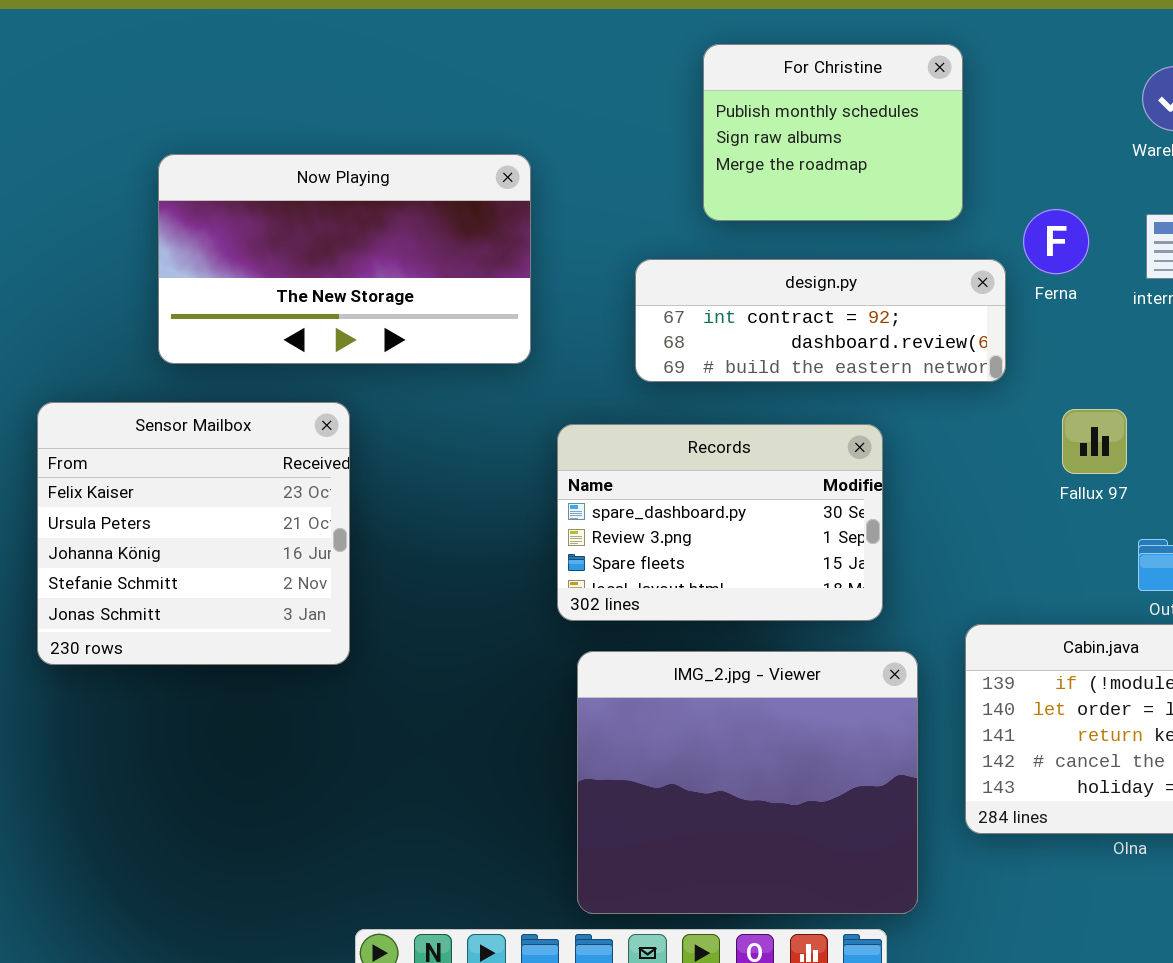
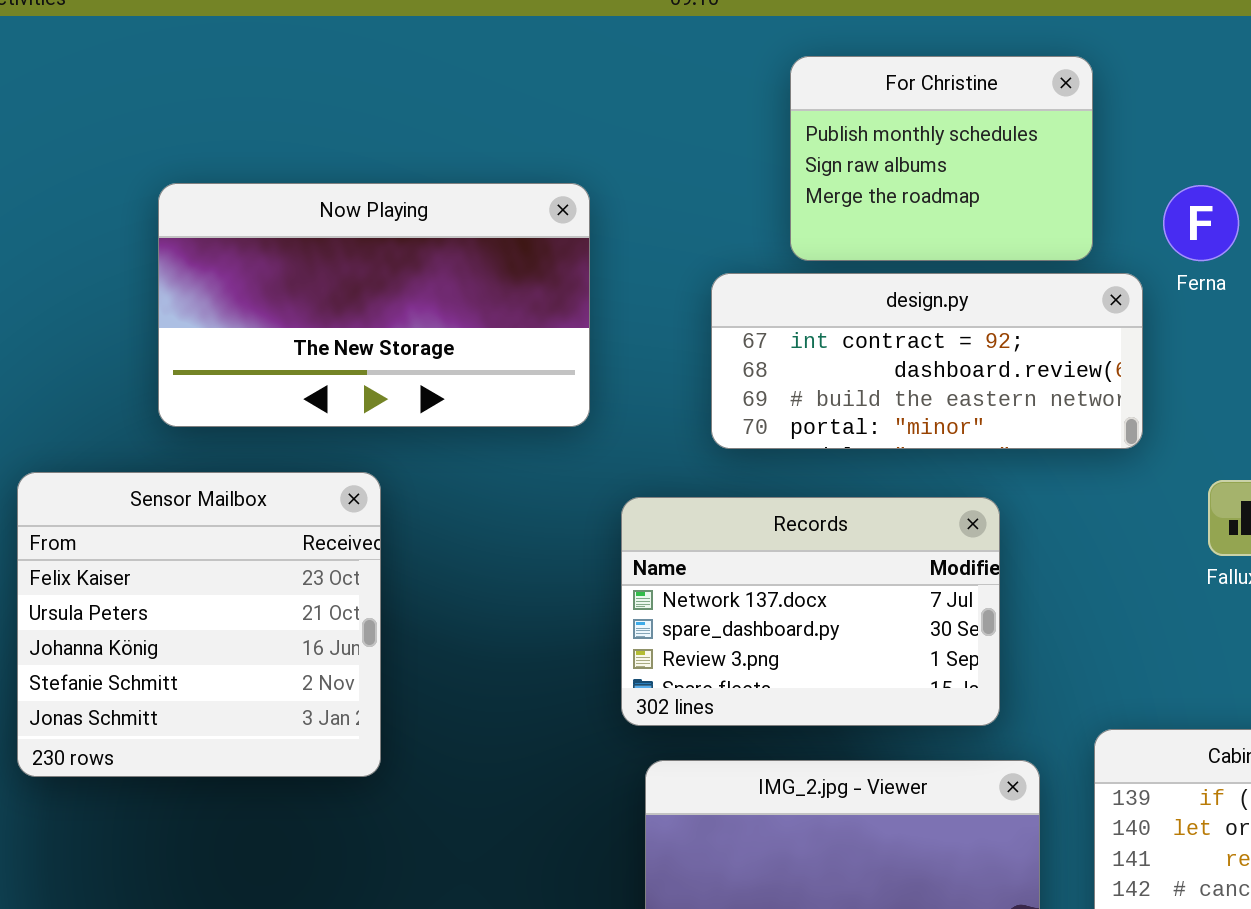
Ferna: [1023,209,1089,274] -> [1163,185,1239,261], moved
design.py: [635,259,1006,382] -> [711,273,1143,449], resized
Records: [557,424,883,621] -> [621,497,1000,726], scrolled up 1 row

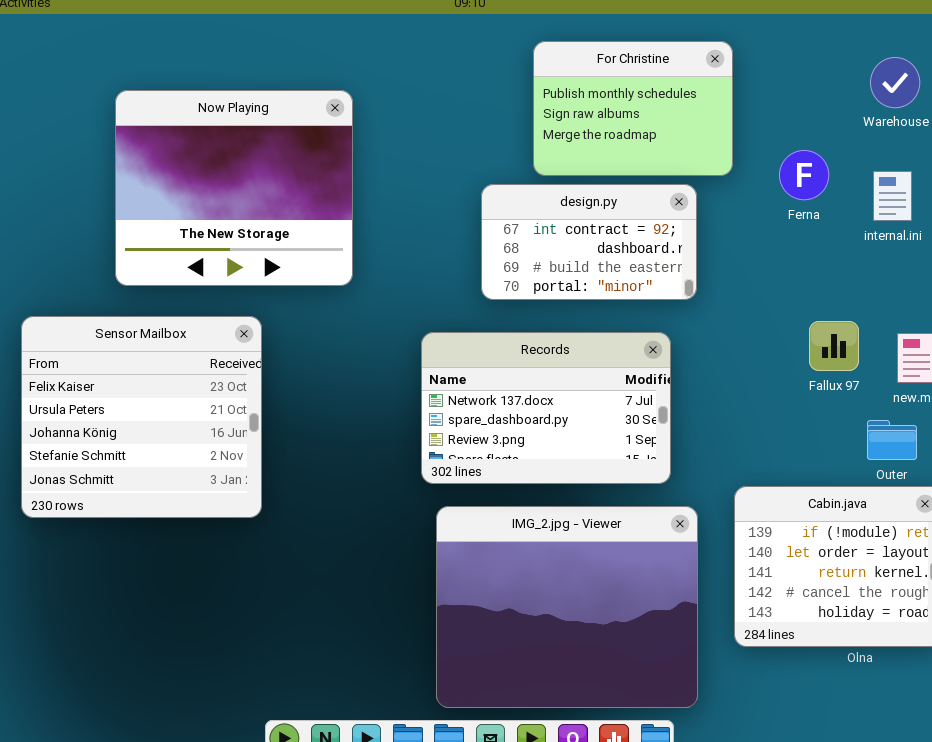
Now Playing: [158,183,590,427] -> [115,90,353,286], resized
Ferna: [1163,185,1239,261] -> [779,150,829,200], moved
design.py: [711,273,1143,449] -> [481,184,697,300], resized

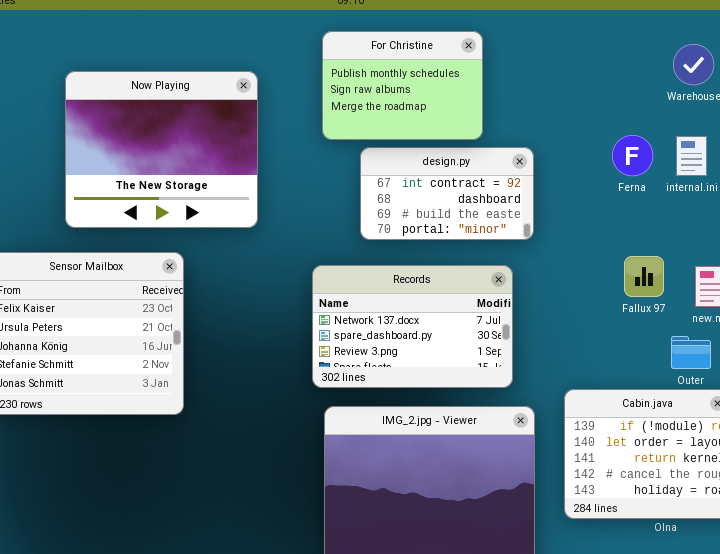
For Christine: [533,41,733,176] -> [322,31,483,140], moved
Ferna: [779,150,829,200] -> [612,135,653,176], moved

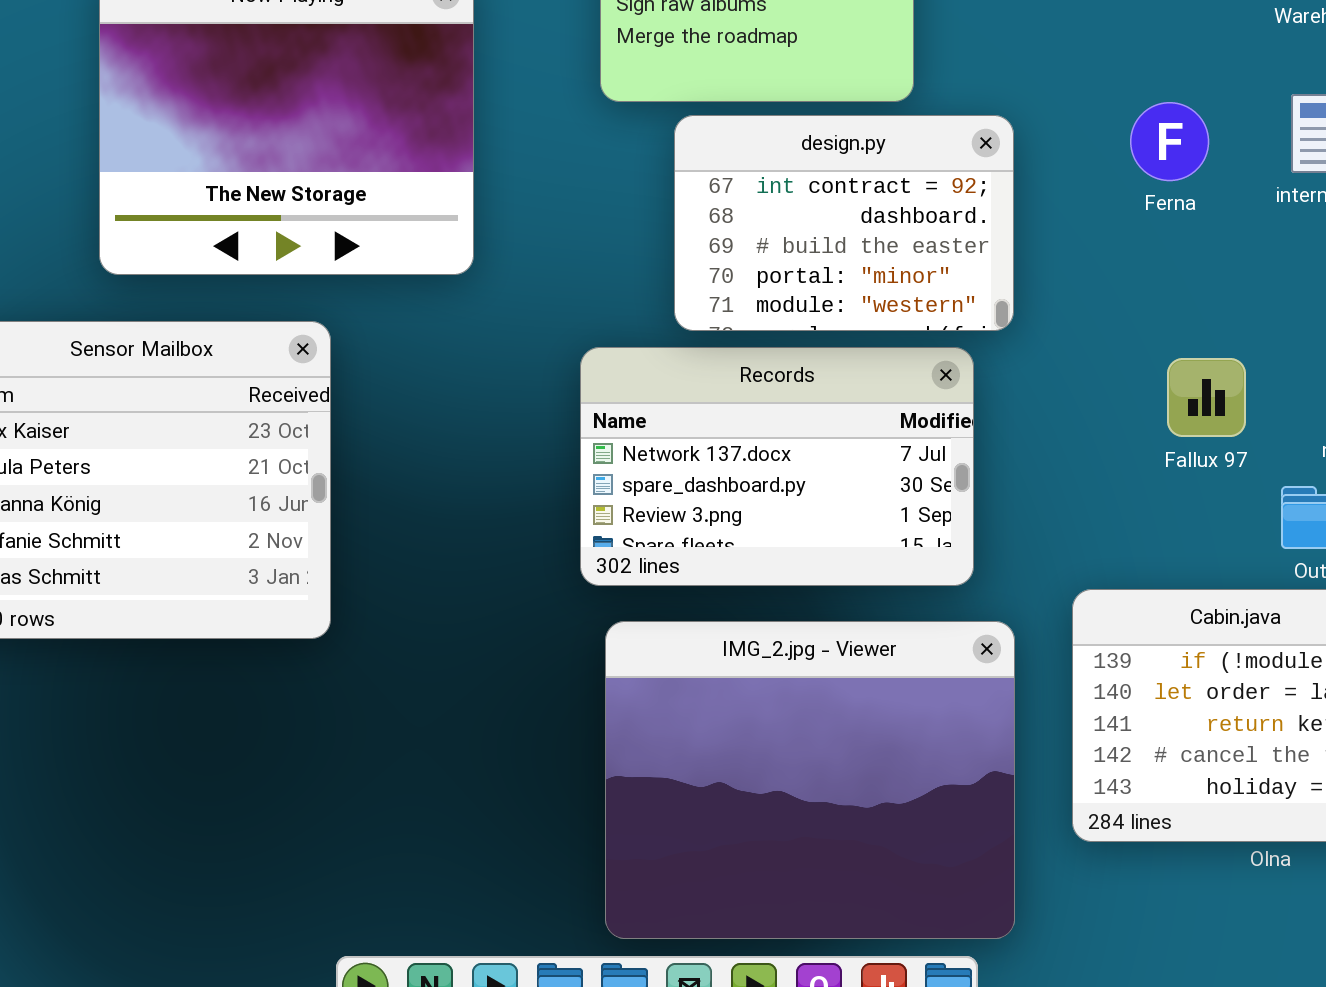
Ferna: [612,135,653,176] -> [1130,102,1209,181], moved
design.py: [360,147,534,240] -> [674,115,1014,331], resized
Fallux 97: [624,256,664,297] -> [1167,358,1246,437], moved

